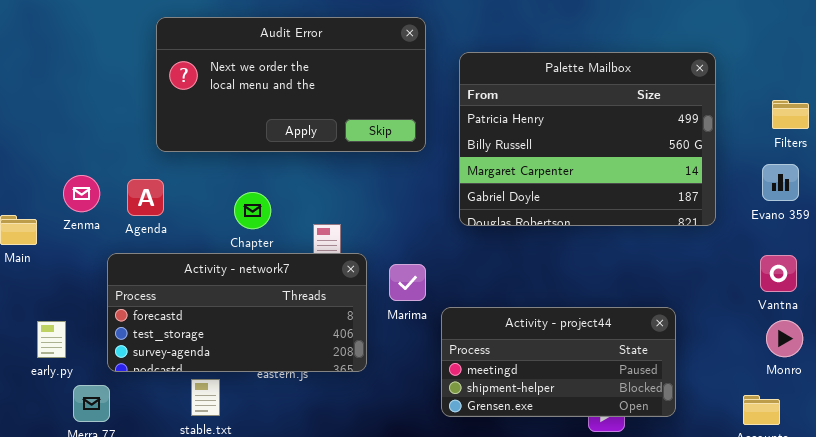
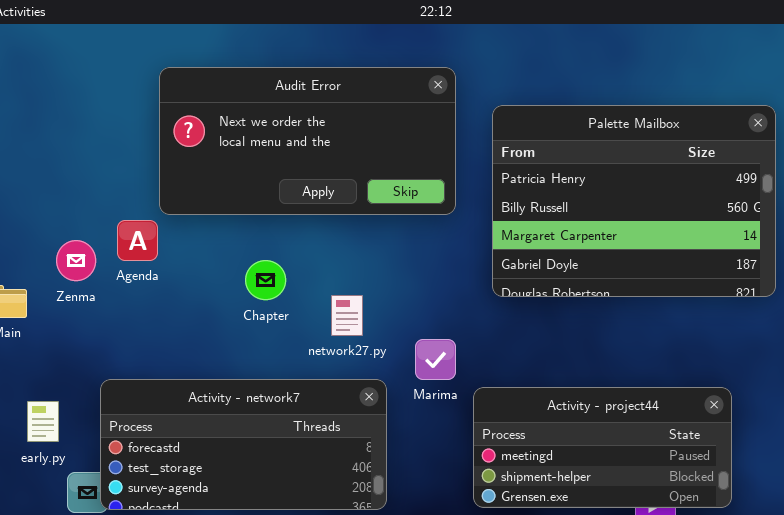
Agenda: [127,179,164,216] -> [117,220,158,261], moved
Activity - network7: [107,253,367,372] -> [100,379,387,510], moved

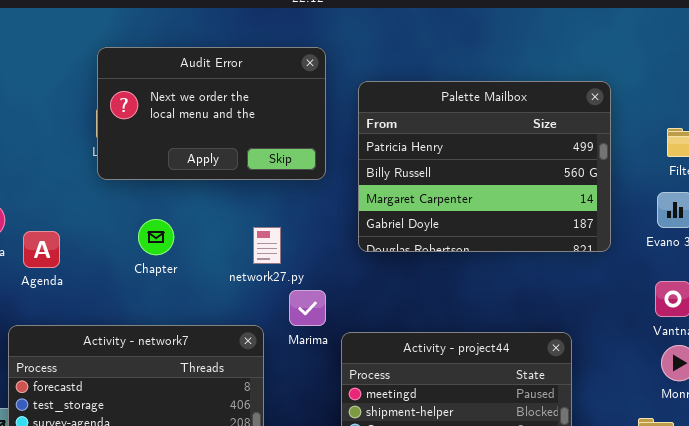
Audit Error: [159,67,456,215] -> [97,47,326,180], resized
Agenda: [117,220,158,261] -> [23,231,60,268], moved
network27.py: [331,295,363,336] -> [253,227,281,264], moved

